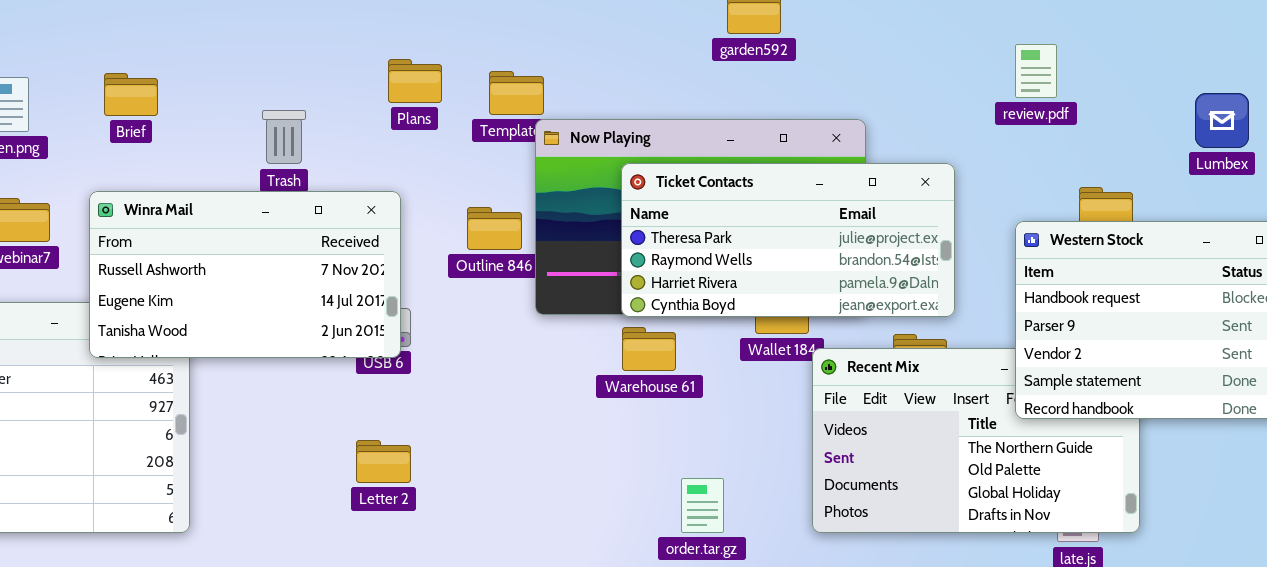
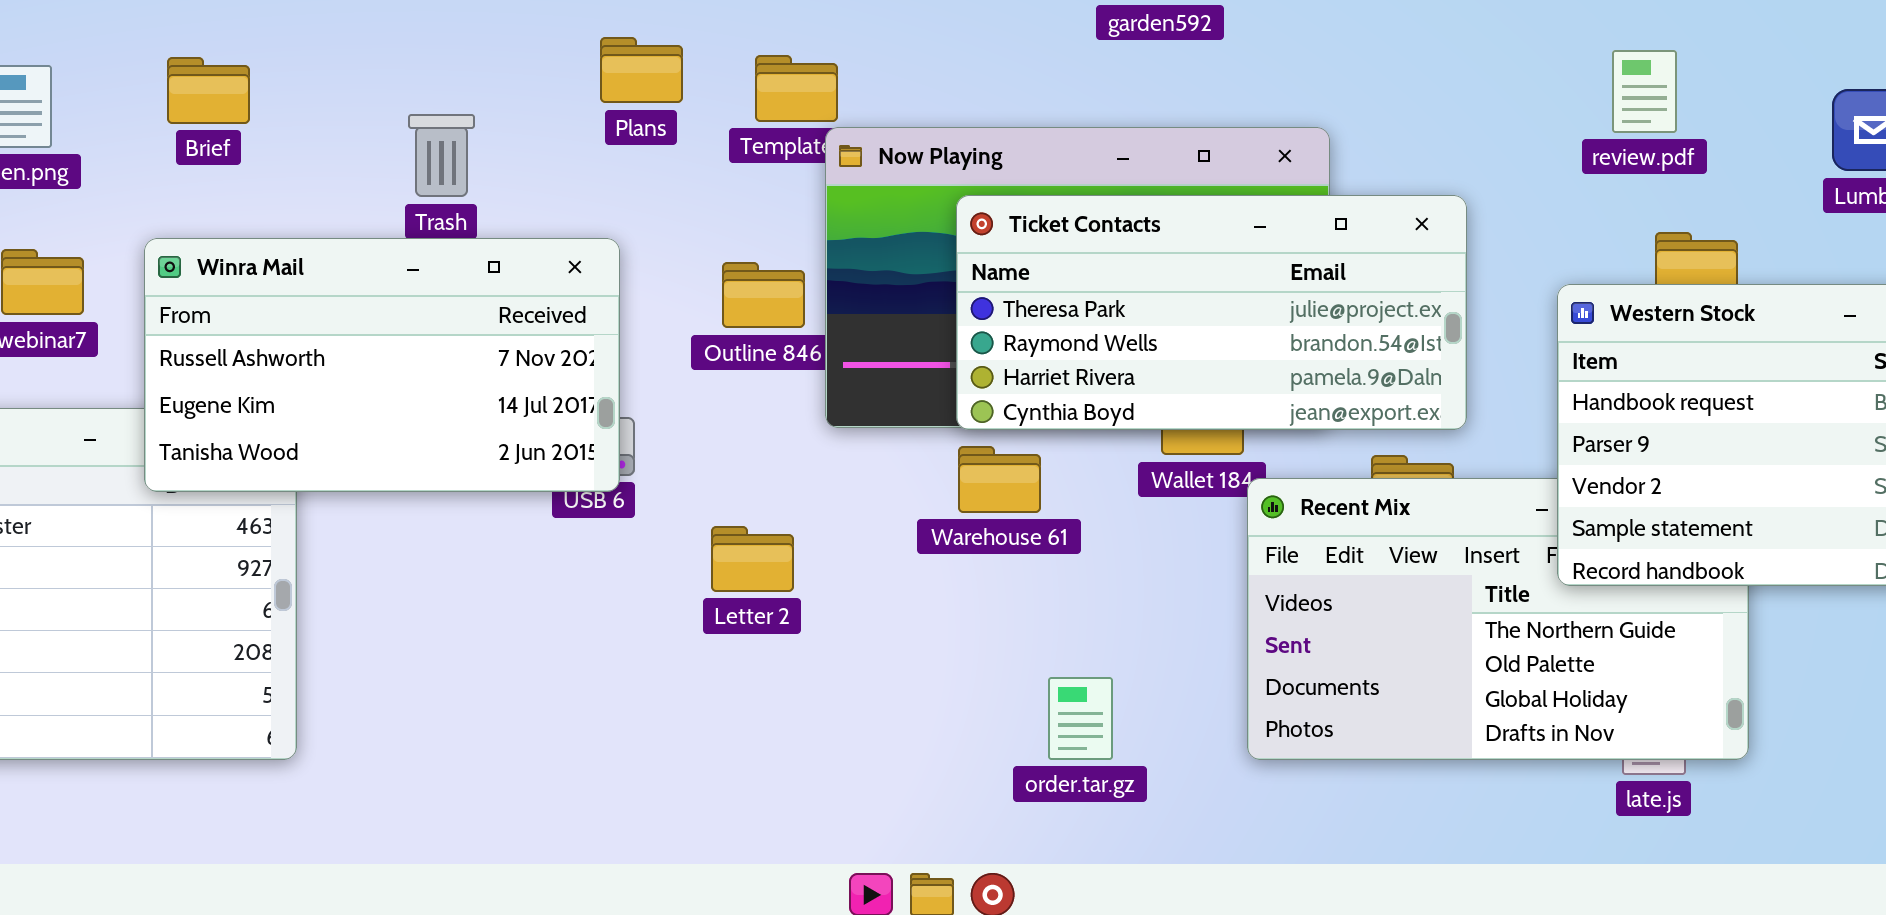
review.pdf: [1015,44,1057,98] -> [1612,50,1677,133], moved
Letter 2: [356,440,411,483] -> [711,526,794,592], moved

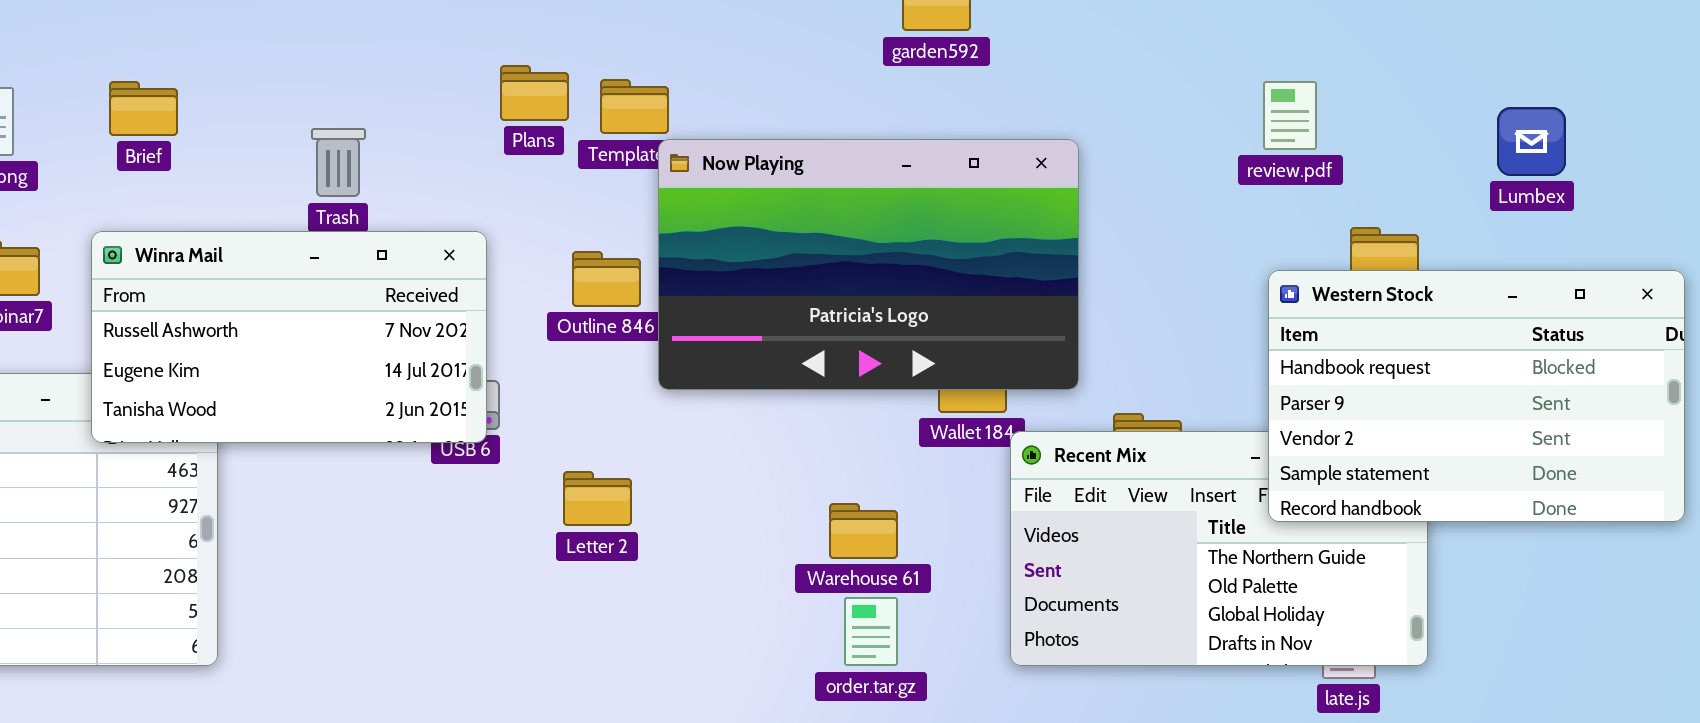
Plans: [600,37,683,103] -> [500,65,569,121], moved
review.pdf: [1612,50,1677,133] -> [1263,81,1317,150], moved
Ticket Contacts: [956,195,1467,430] -> none, closed
Warehouse 61: [958,446,1041,513] -> [829,503,898,559], moved

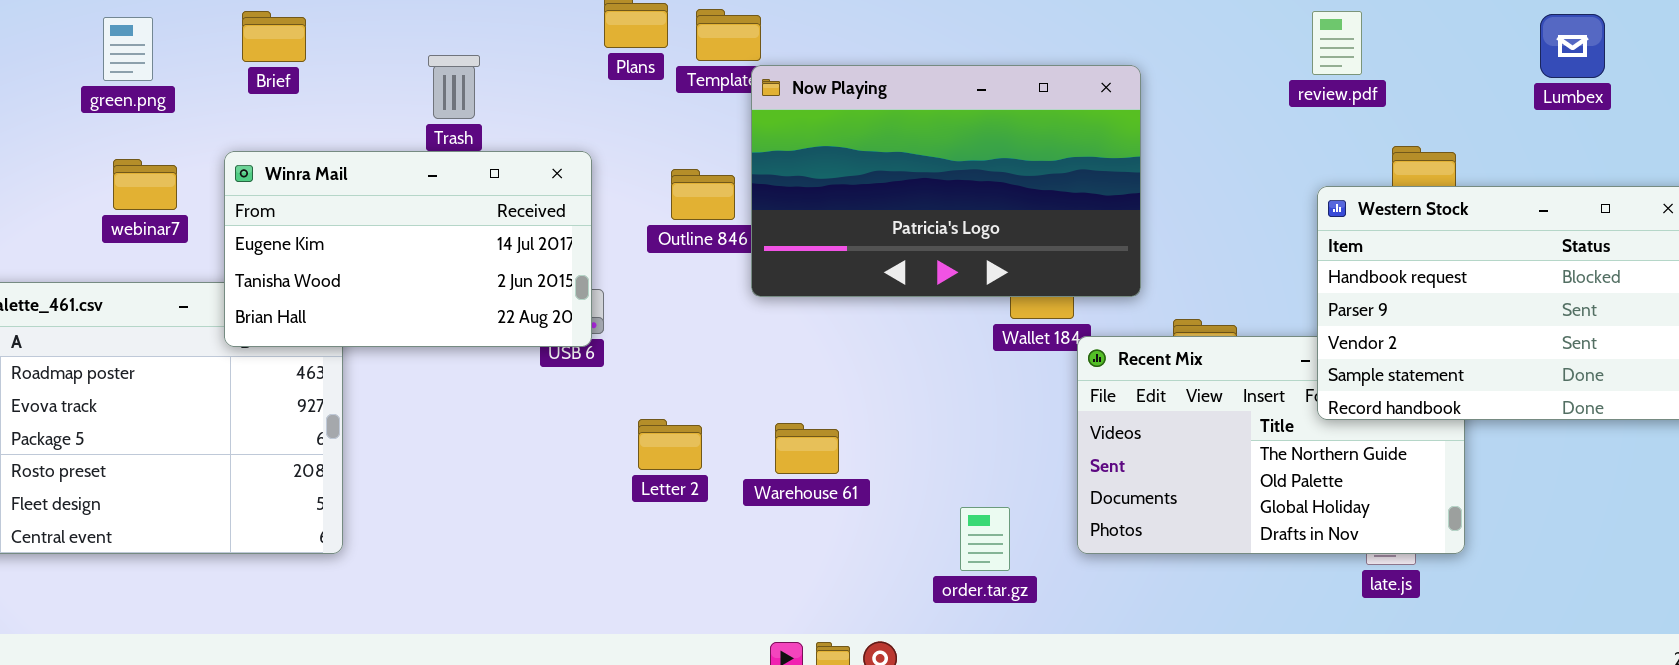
Lumbex: [1497,107,1566,176] -> [1540,14,1605,78], moved
Winra Mail: [91,231,487,443] -> [224,151,592,347], scrolled down 1 row
Letter 2: [563,471,632,526] -> [638,419,702,470], moved
Warehouse 61: [829,503,898,559] -> [775,423,839,474], moved
order.tar.gz: [844,597,898,666] -> [960,507,1010,571], moved

